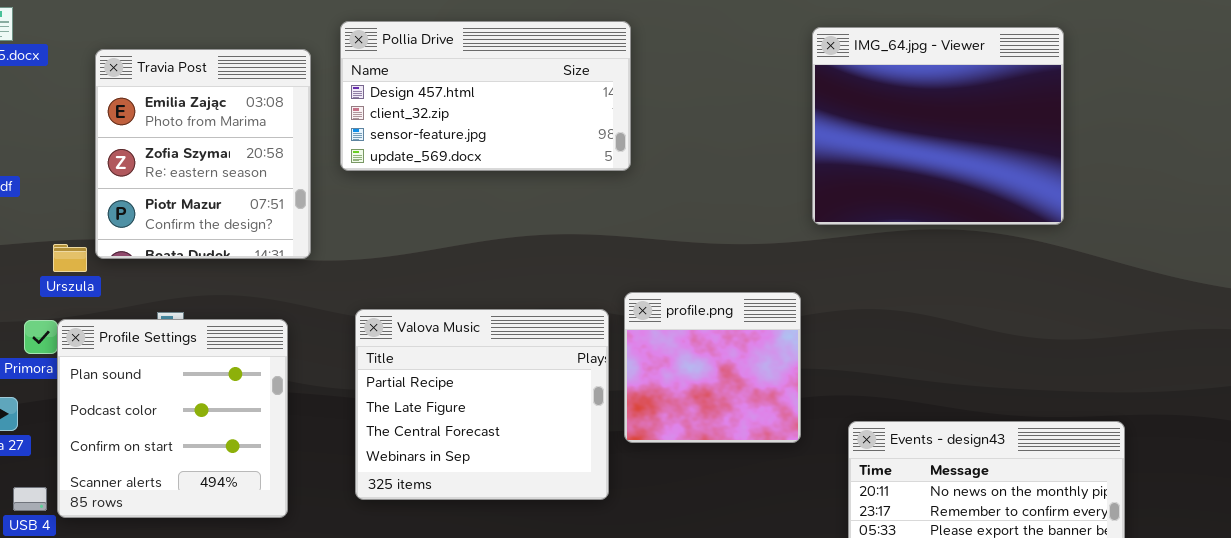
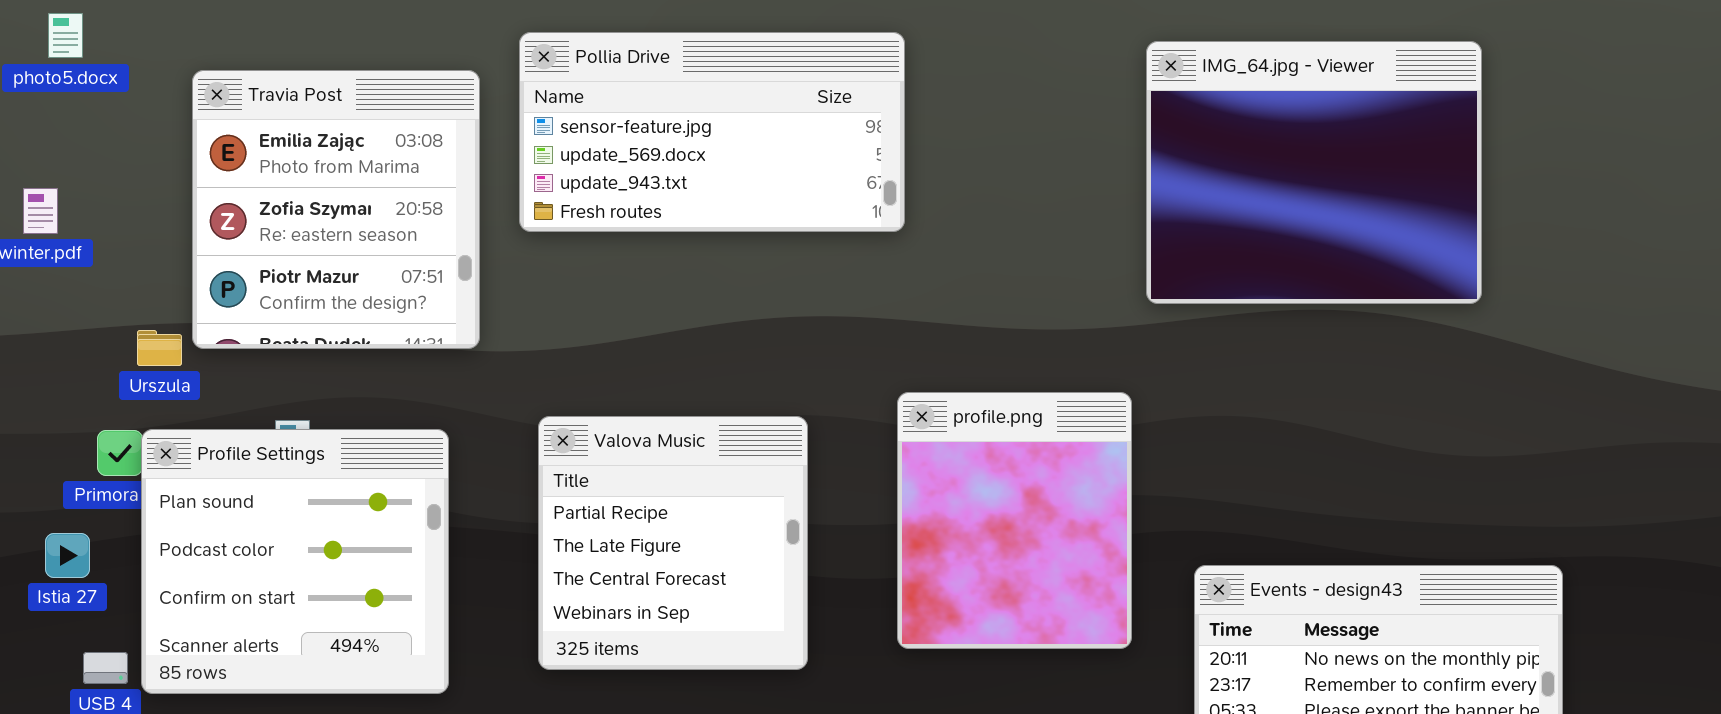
Pollia Drive: [340,21,631,171] -> [519,32,905,232], scrolled down 2 rows
profile.png: [624,292,801,443] -> [897,392,1132,649], resized
Valova Music: [355,309,609,500] -> [538,416,808,670], resized

